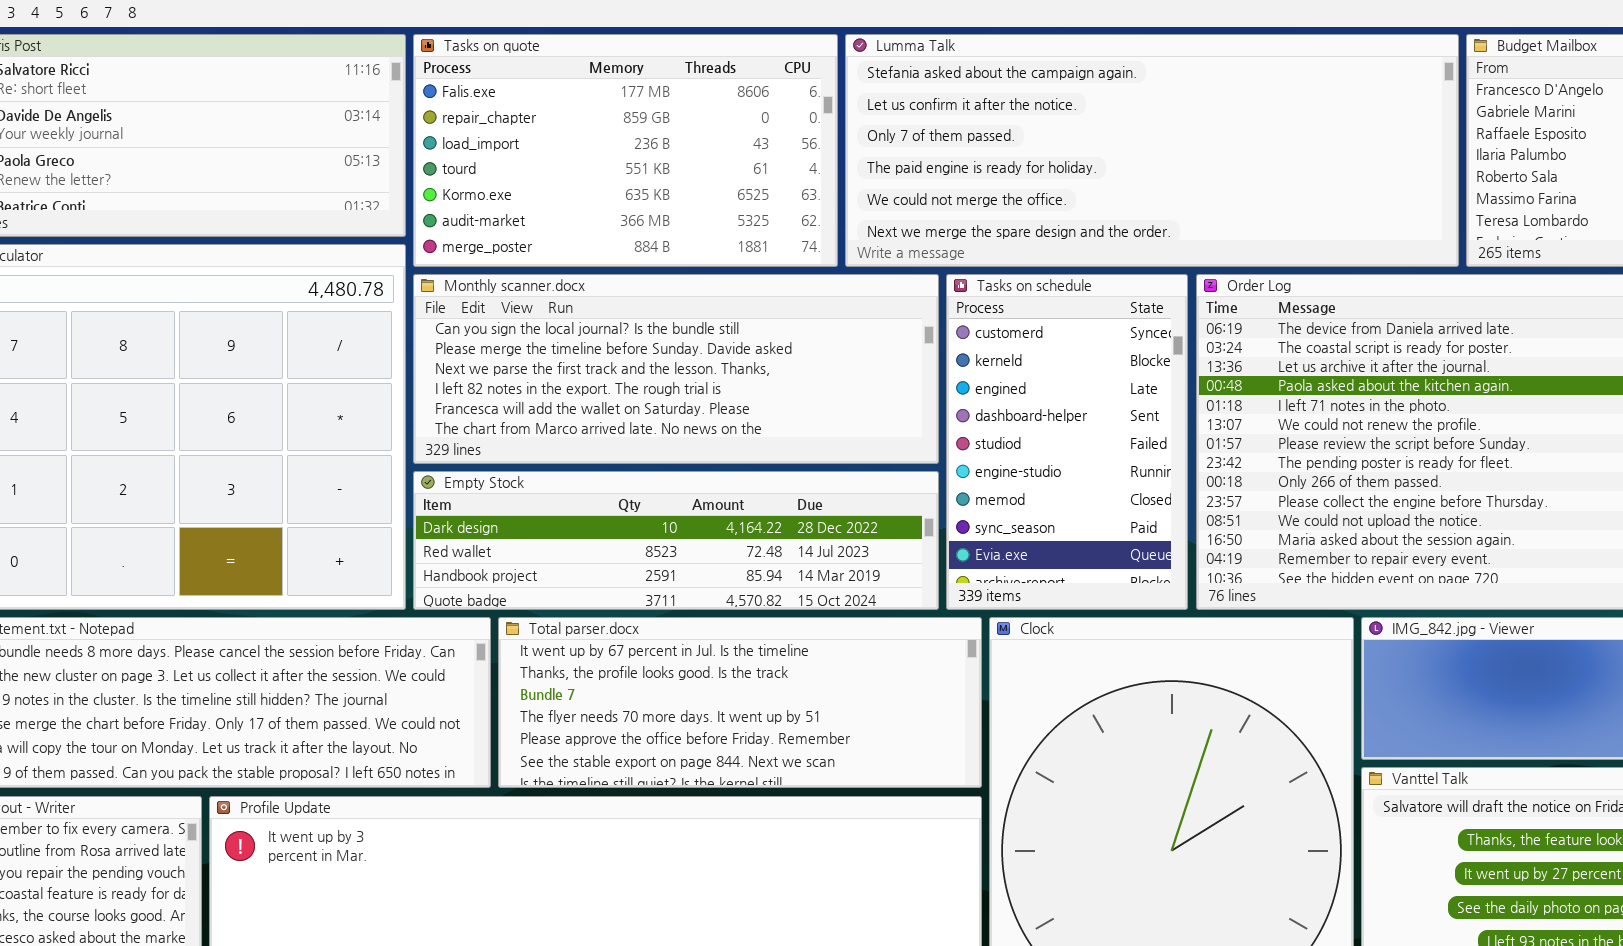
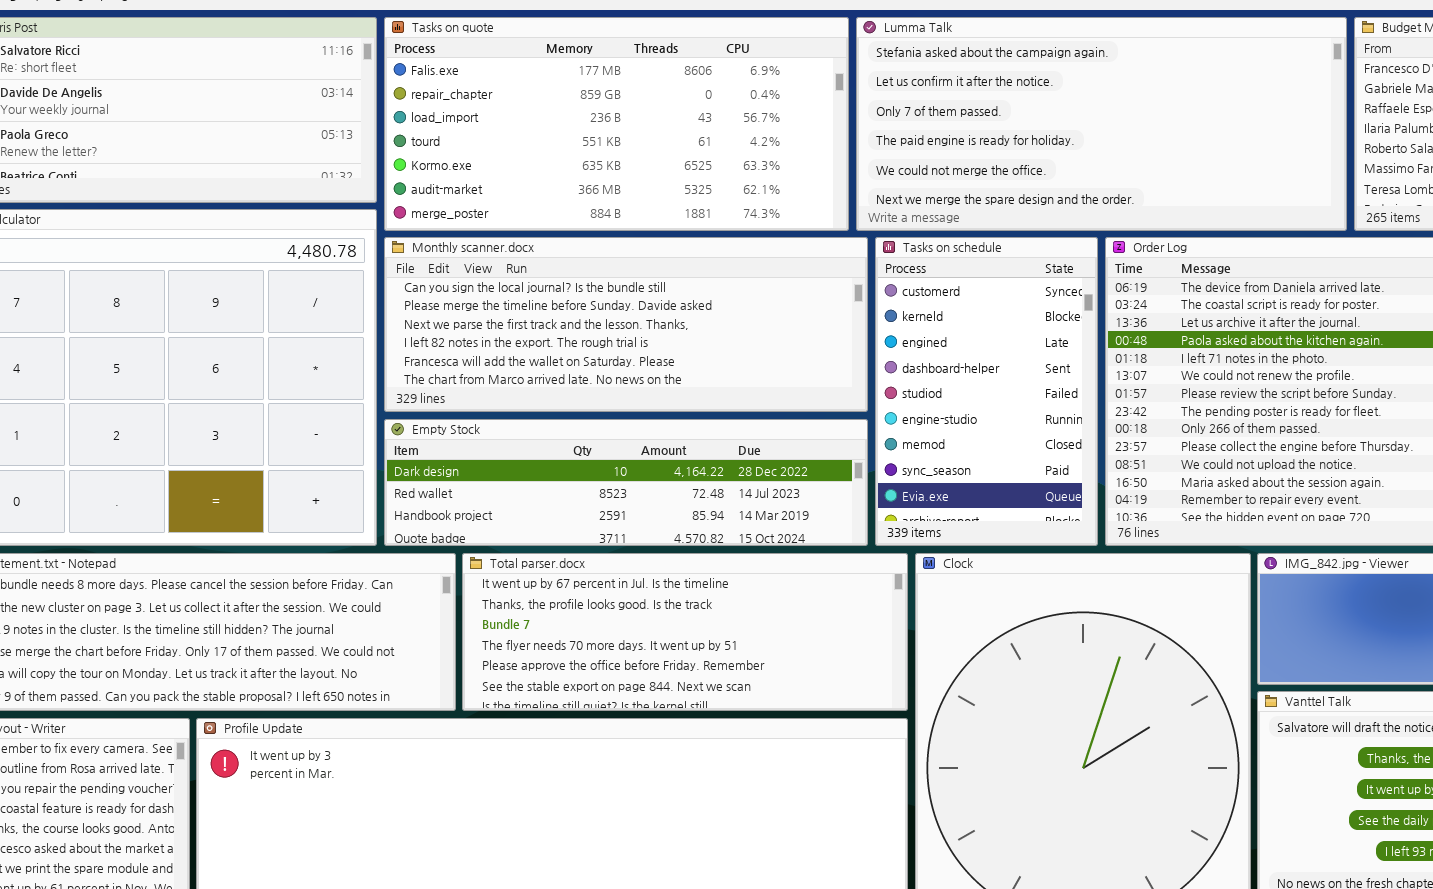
Tasks on quote: [413,34,838,267] -> [384,17,849,231], resized
Lumma Talk: [845,34,1459,267] -> [856,17,1347,231], resized

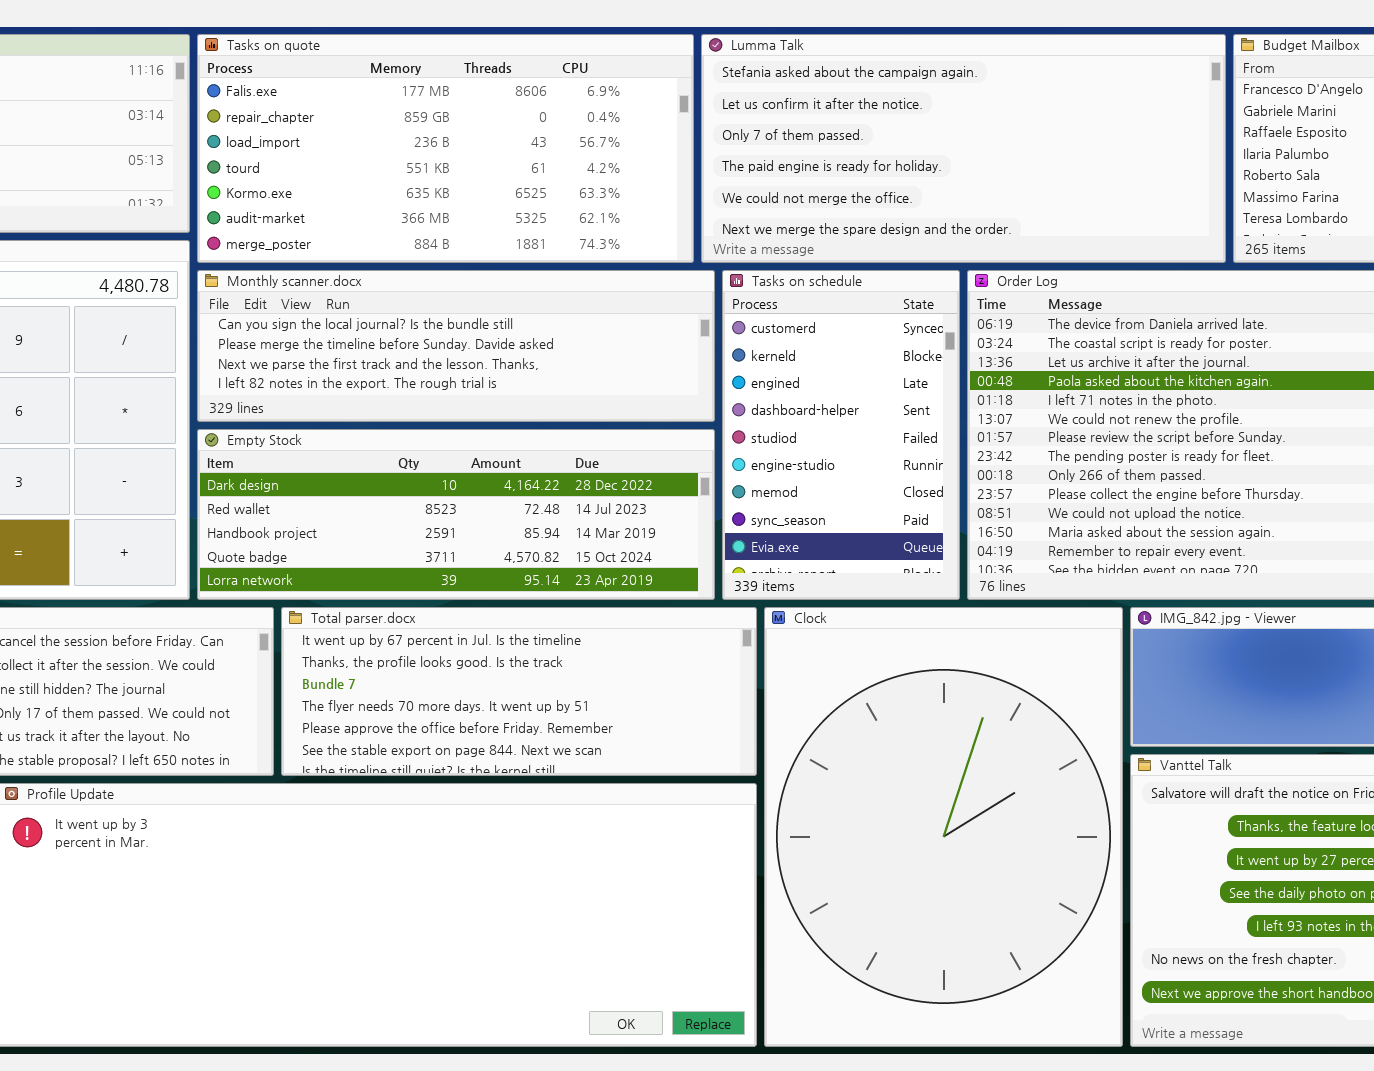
Monthly scanner.docx: [384,237,868,412] -> [197,270,715,422], resized
Empty Stock: [384,419,868,546] -> [197,429,715,600], resized

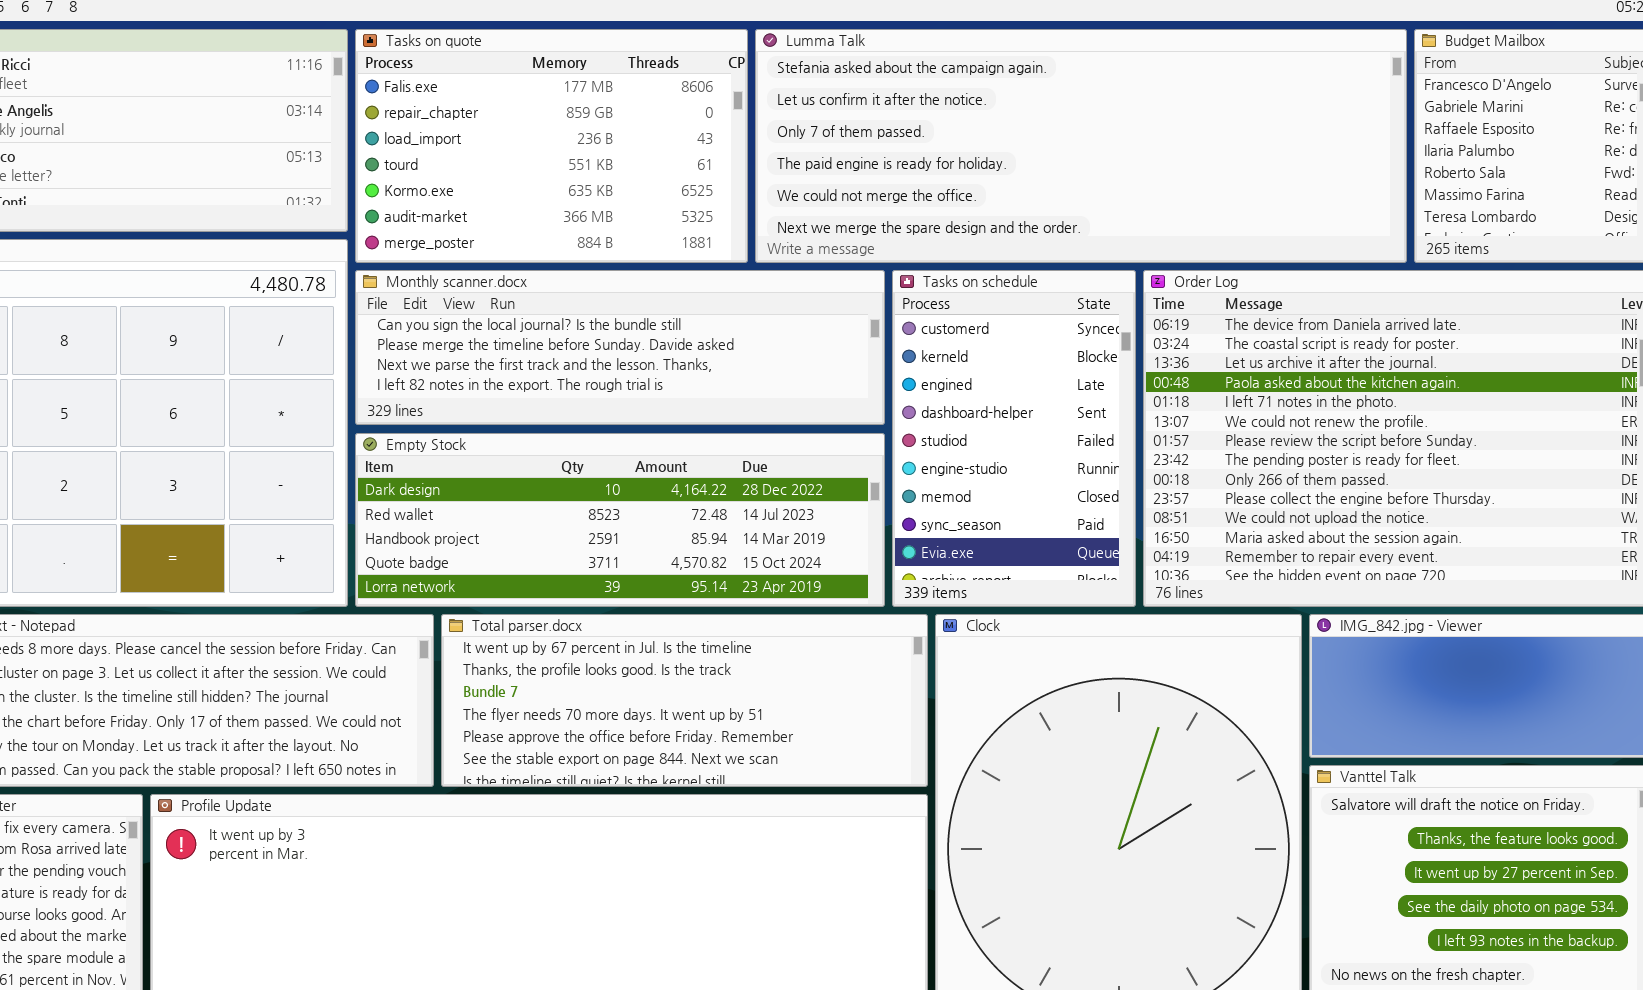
Tasks on quote: [197,34,694,263] -> [355,29,748,263], resized
Lumma Talk: [701,34,1226,263] -> [755,29,1407,263], resized

